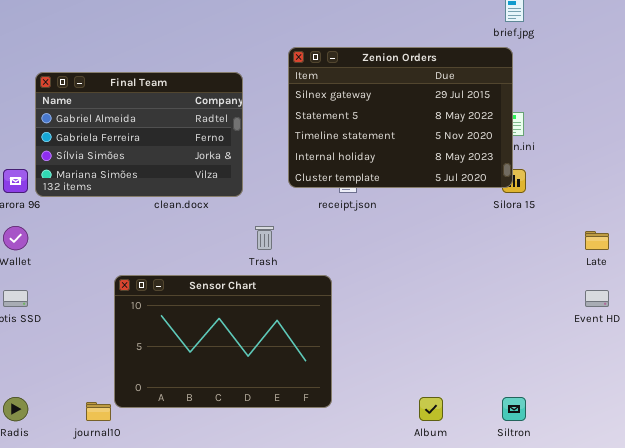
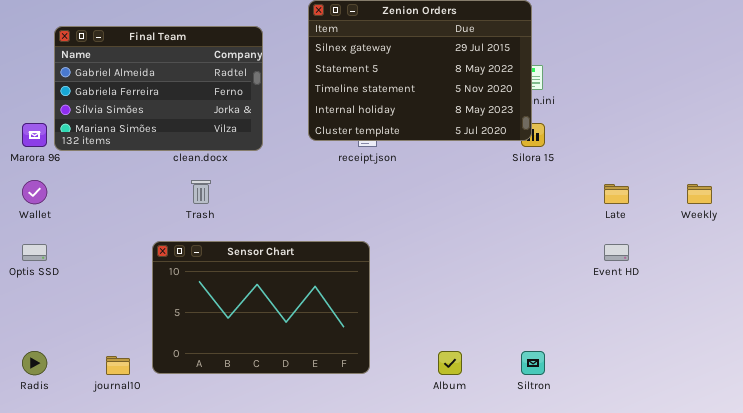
Trash: [255,226,274,250] -> [191,180,211,204], moved
Sensor Chart: [114,275,332,408] -> [152,241,370,374], moved

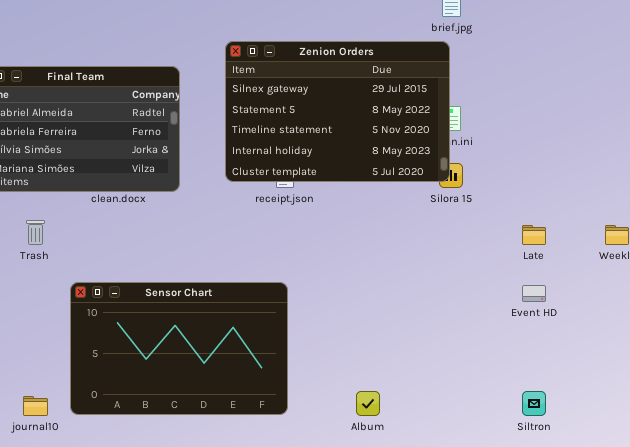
Trash: [191,180,211,204] -> [26,220,45,245], moved
Siltron: [521,351,545,375] -> [522,391,546,416], moved

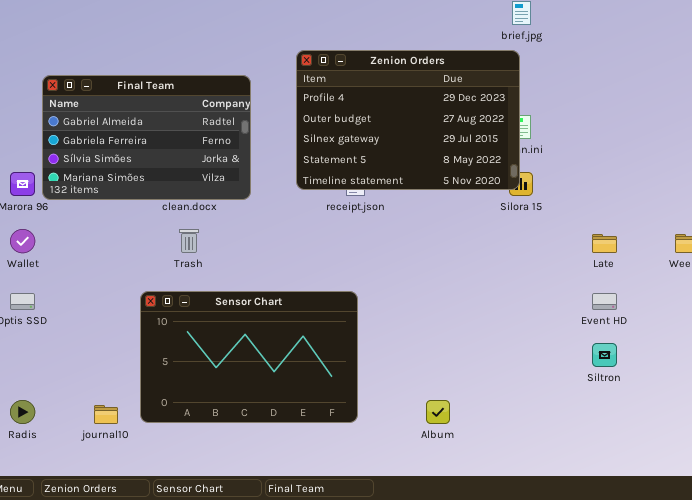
Zenion Orders: [225,41,450,182] -> [296,50,520,190], scrolled up 2 rows
Trash: [26,220,45,245] -> [179,229,199,253], moved
Siltron: [522,391,546,416] -> [592,343,617,367], moved

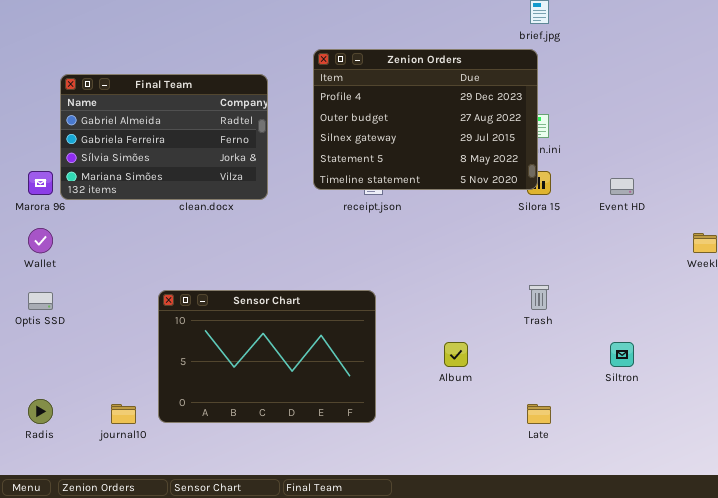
Trash: [179,229,199,253] -> [529,285,549,310], moved
Late: [592,234,617,253] -> [527,404,551,424], moved
Event HD: [592,293,617,310] -> [610,178,634,195], moved
Album: [426,400,450,424] -> [444,342,468,367], moved

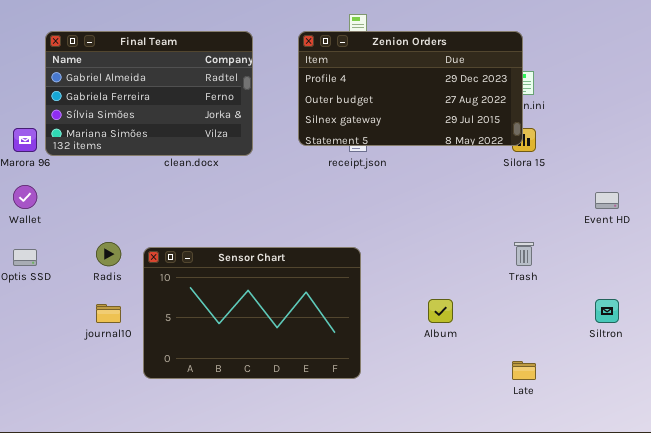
Zenion Orders: [313,49,538,190] -> [298,31,523,146], resized
Event HD: [610,178,634,195] -> [595,192,619,209], moved
Radis: [28,399,53,424] -> [96,242,121,266], moved
journal10: [111,404,136,424] -> [96,304,121,323], moved

